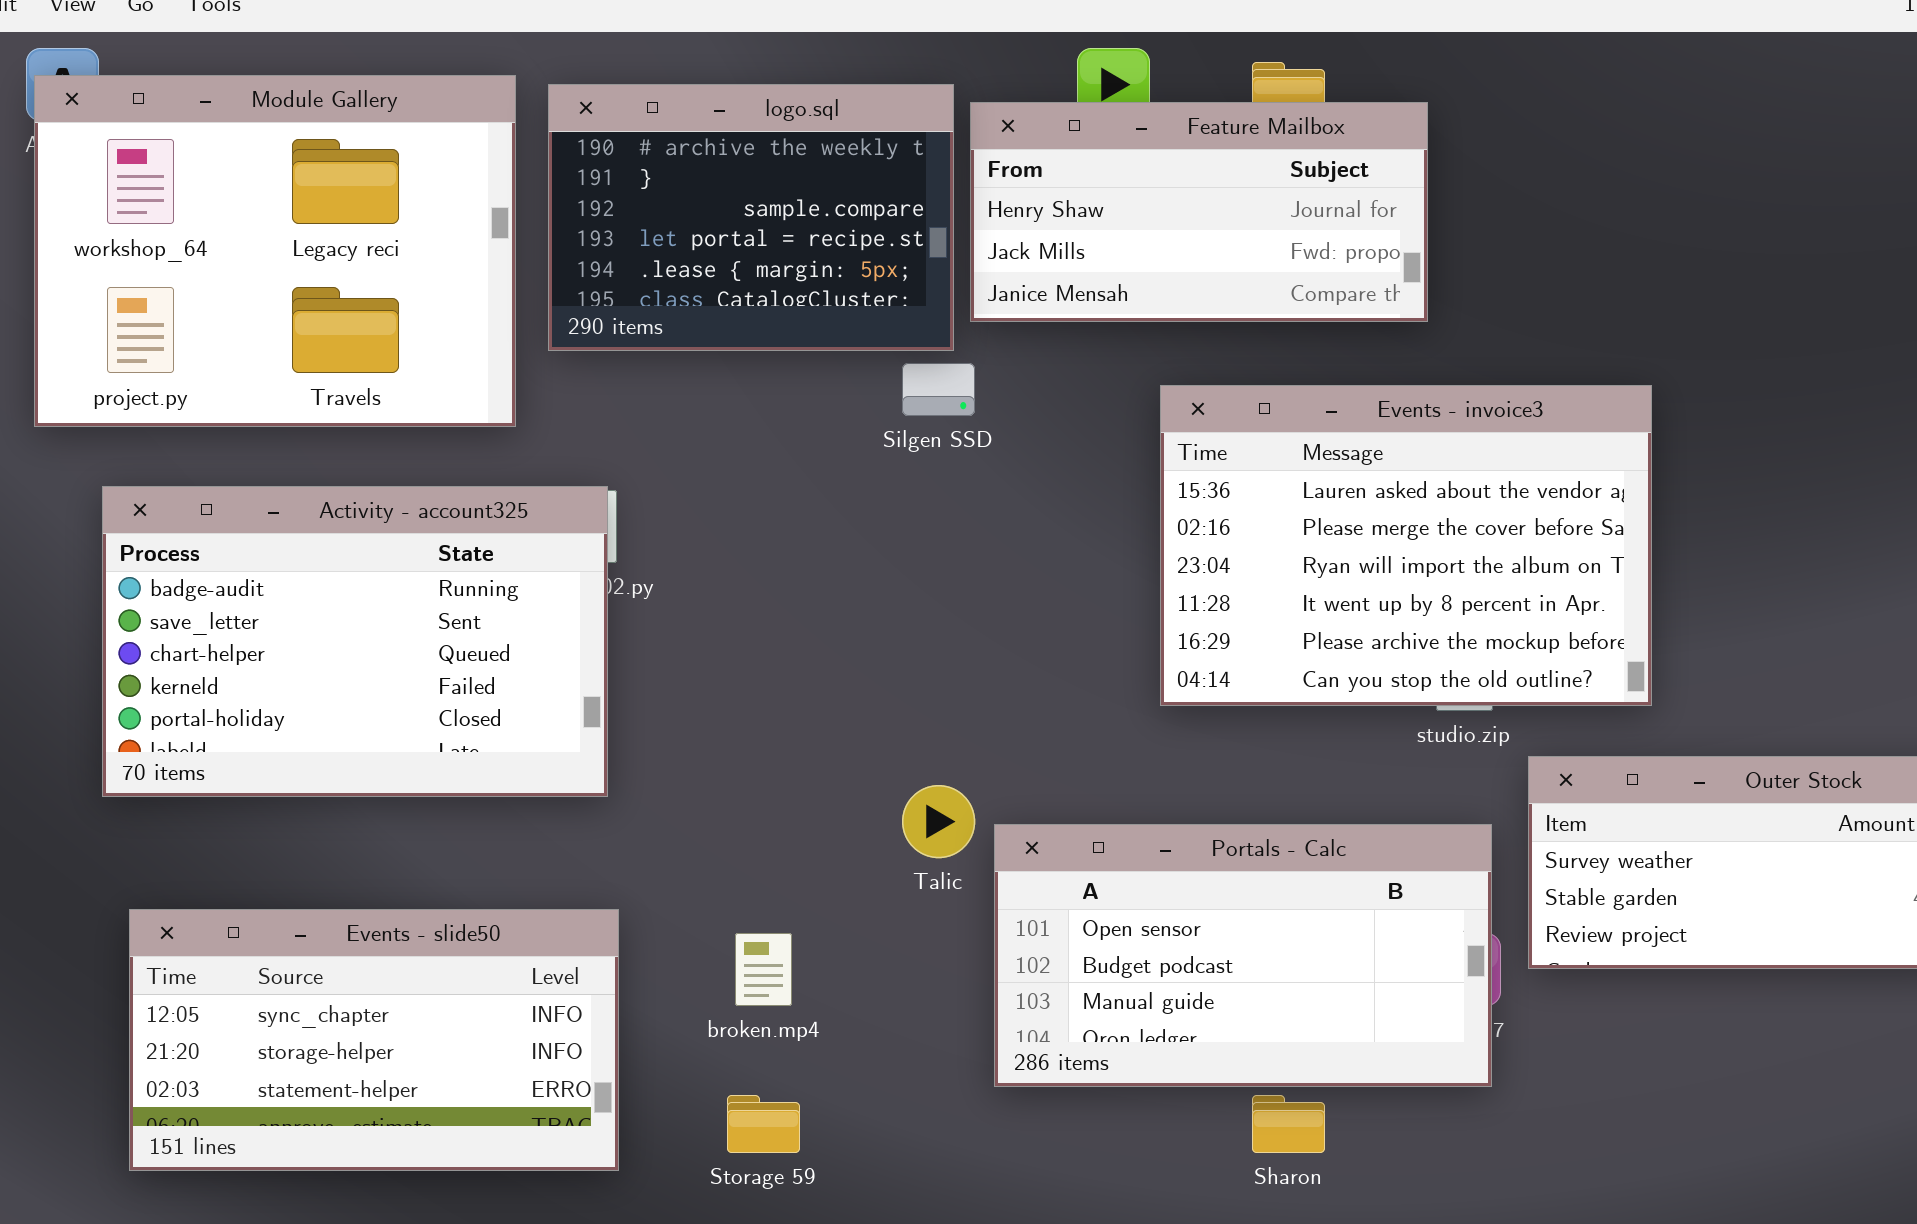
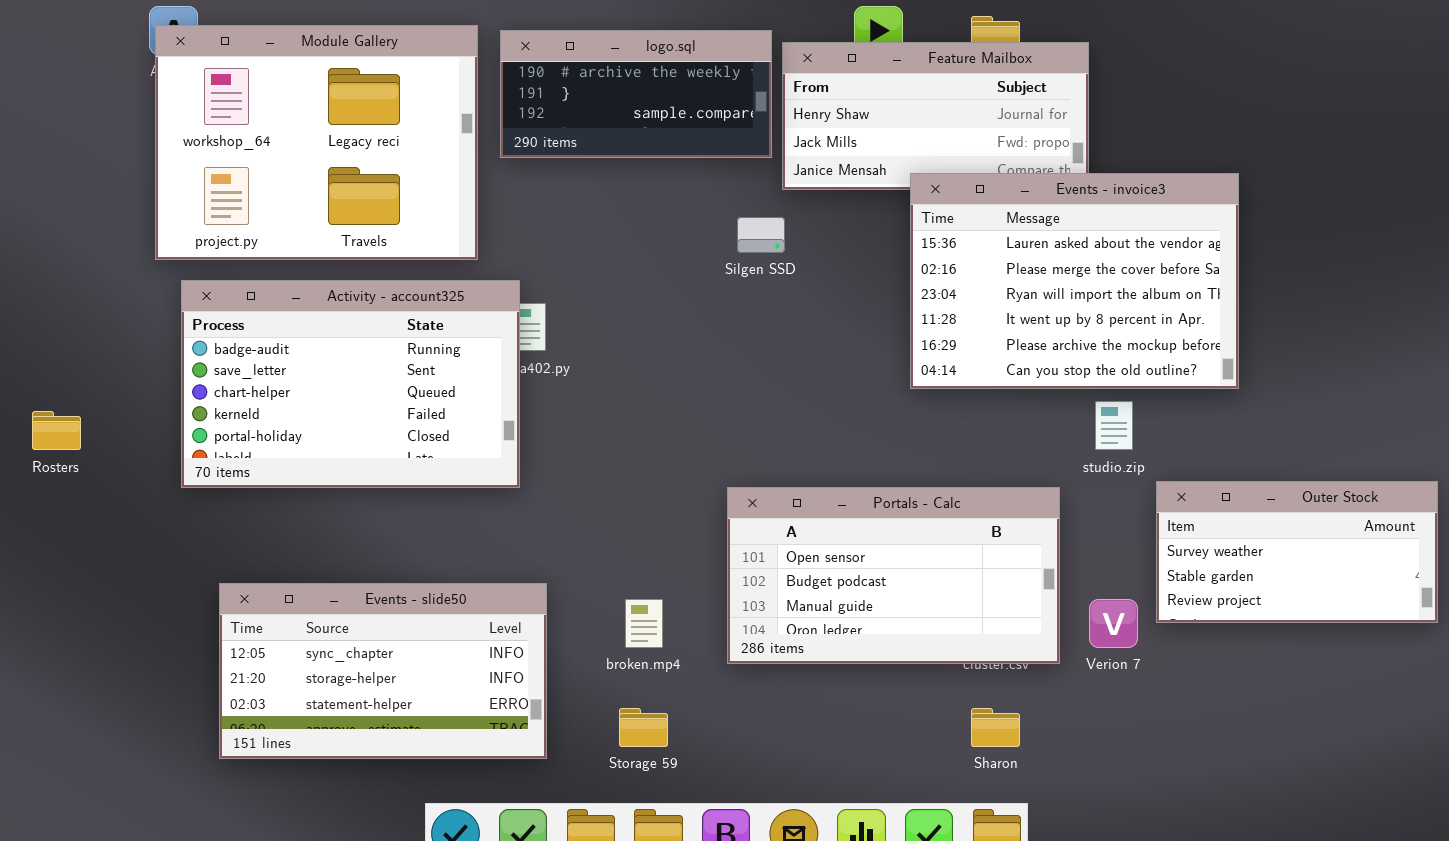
logo.sql: [548,84,954,351] -> [500,30,772,158], resized
Events - invoice3: [1160,385,1652,706] -> [910,173,1239,389], moved
Activity - account325: [102,486,608,797] -> [181,280,520,488], moved
Portals - Calc: [994,824,1492,1087] -> [727,487,1060,664], moved

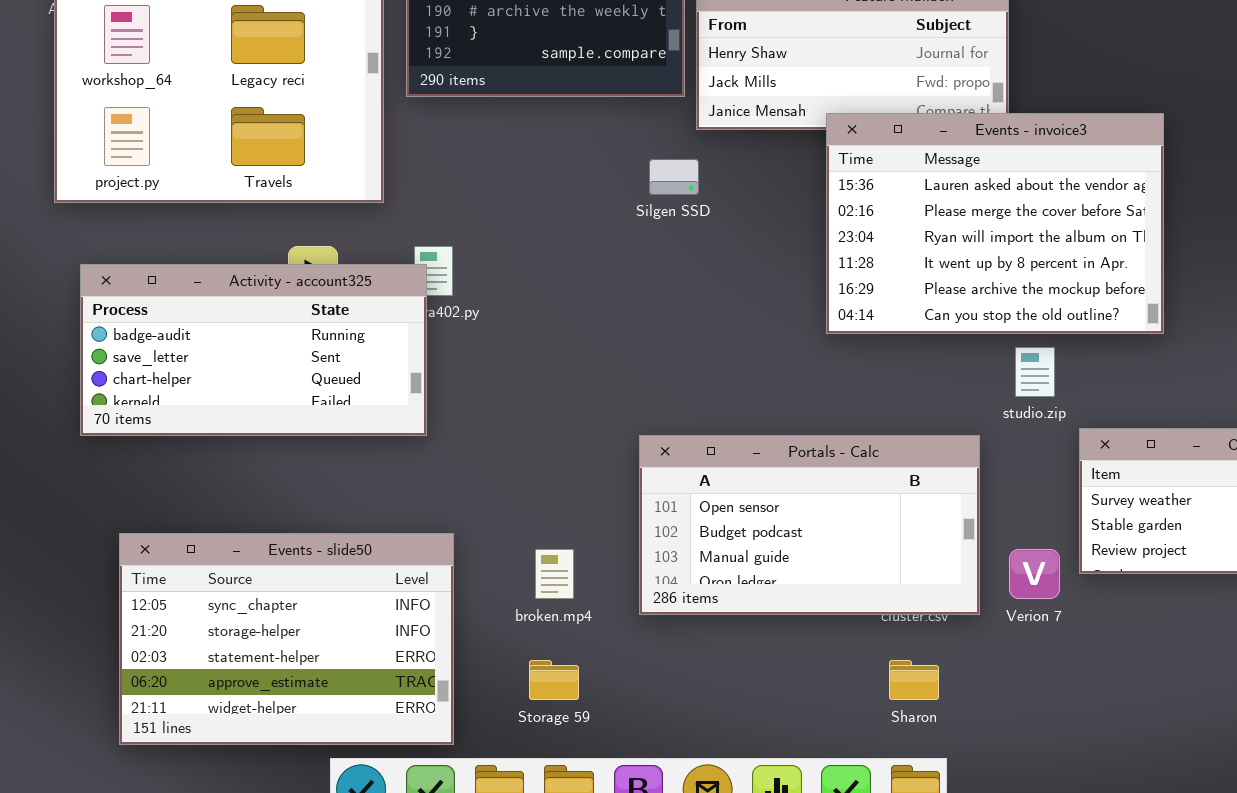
Activity - account325: [181,280,520,488] -> [80,264,427,436], resized
Events - slide50: [219,583,547,759] -> [119,533,454,745], resized

